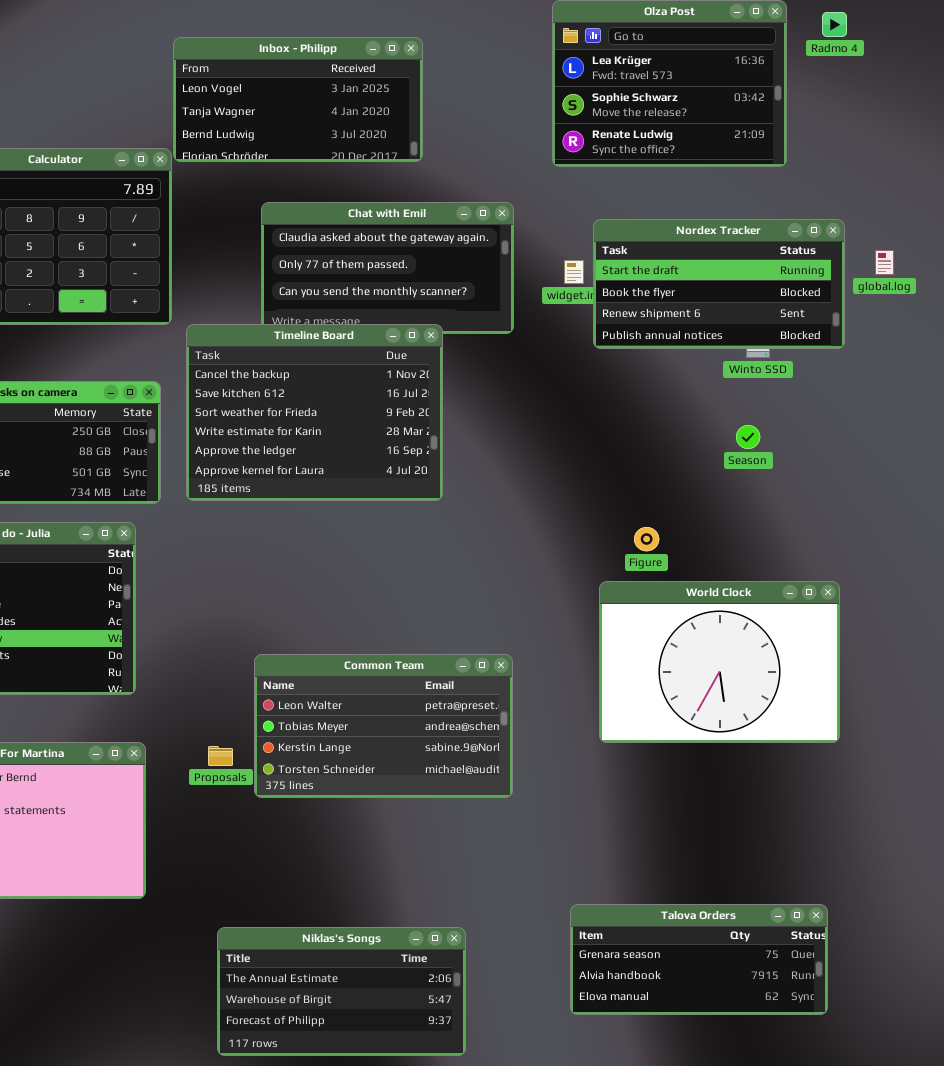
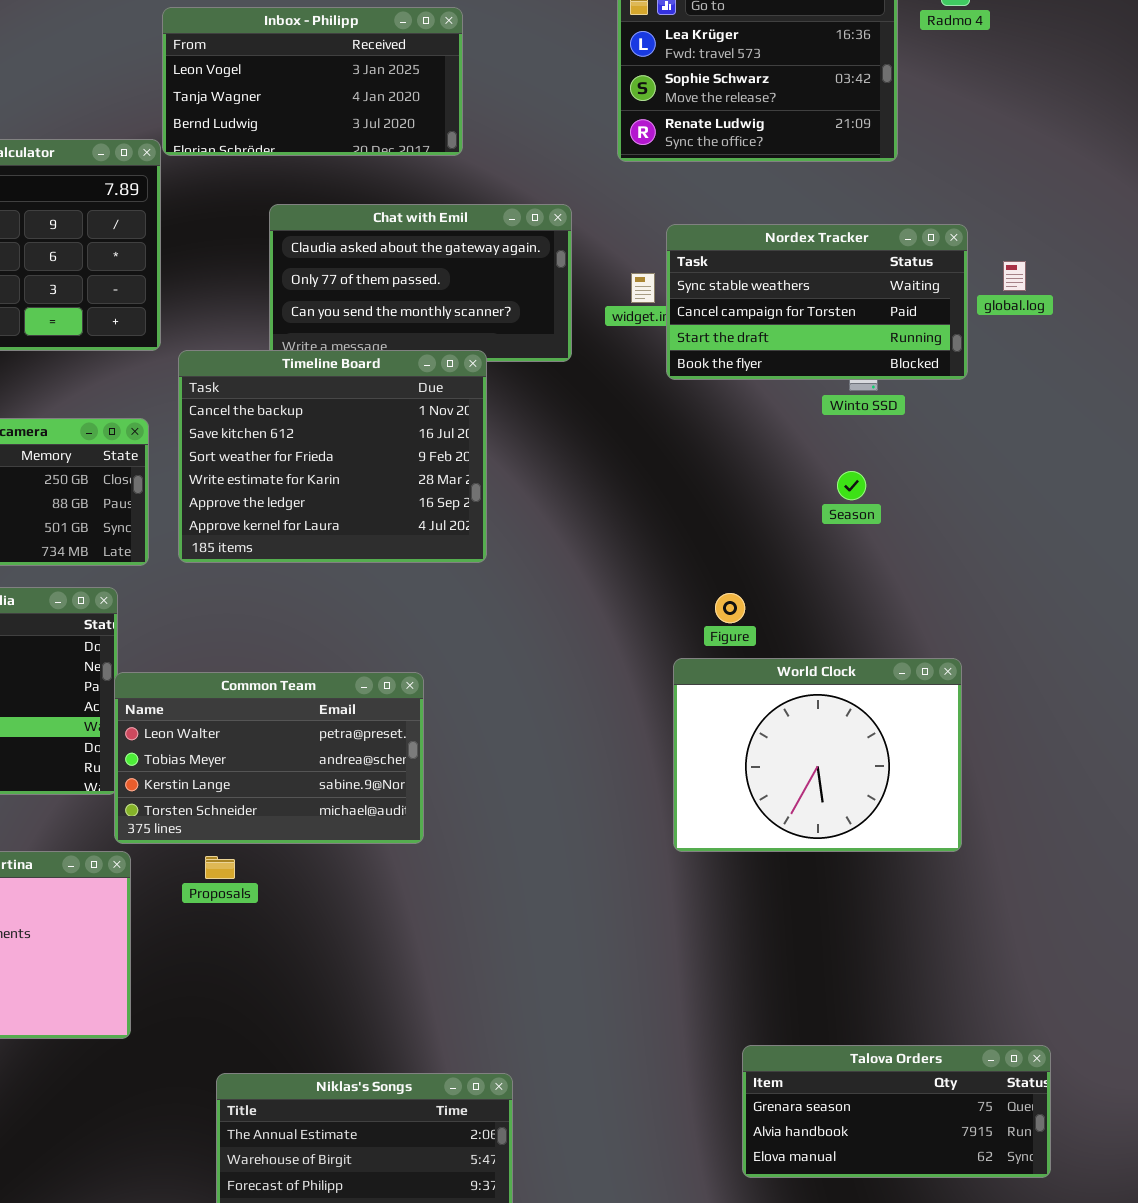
Nordex Tracker: [593,219,845,349] -> [666,224,968,380], scrolled up 2 rows
Common Team: [254,654,513,798] -> [114,672,424,844], moved
Talova Orders: [570,904,828,1015] -> [742,1045,1051,1178], moved

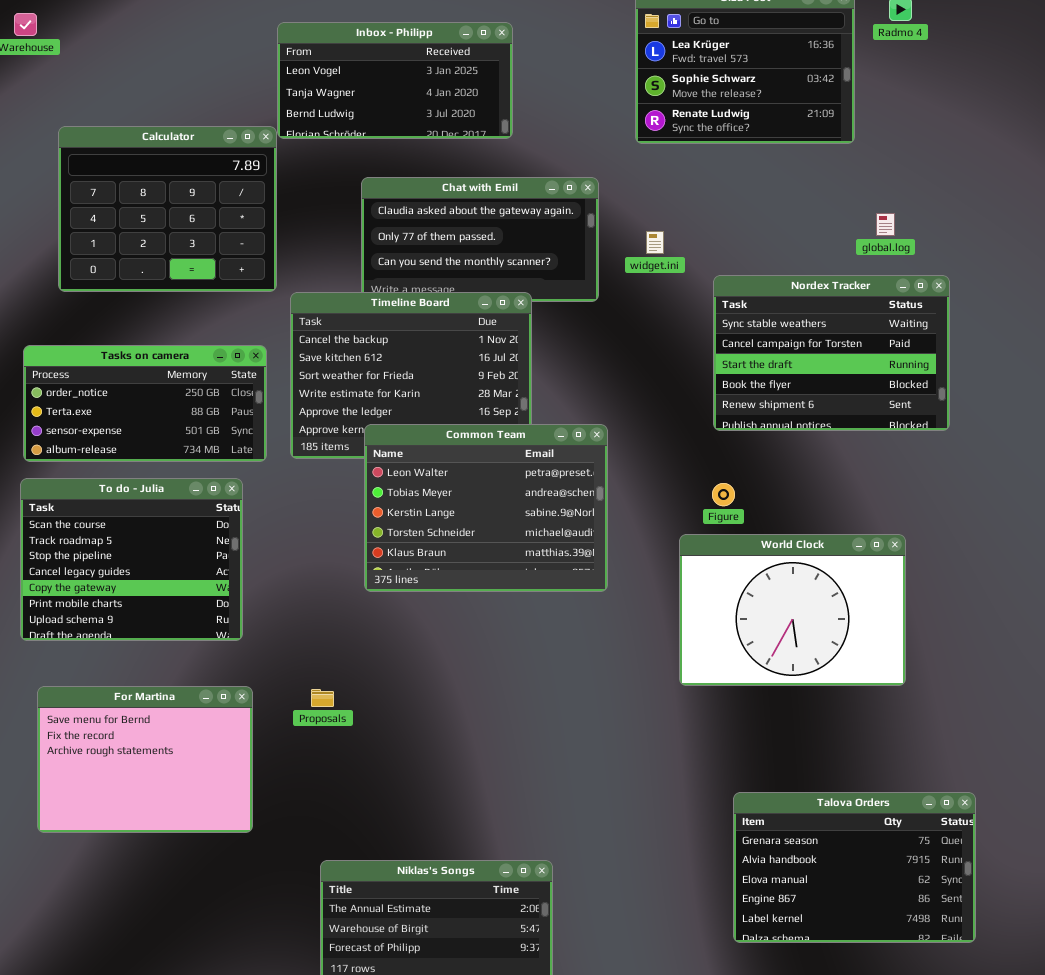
Nordex Tracker: [666,224,968,380] -> [713,275,950,431], moved, resized
global.log: [1003,261,1026,291] -> [876,213,895,236], moved
Common Team: [114,672,424,844] -> [364,424,608,592], moved, resized
Talova Orders: [742,1045,1051,1178] -> [733,792,976,943], resized

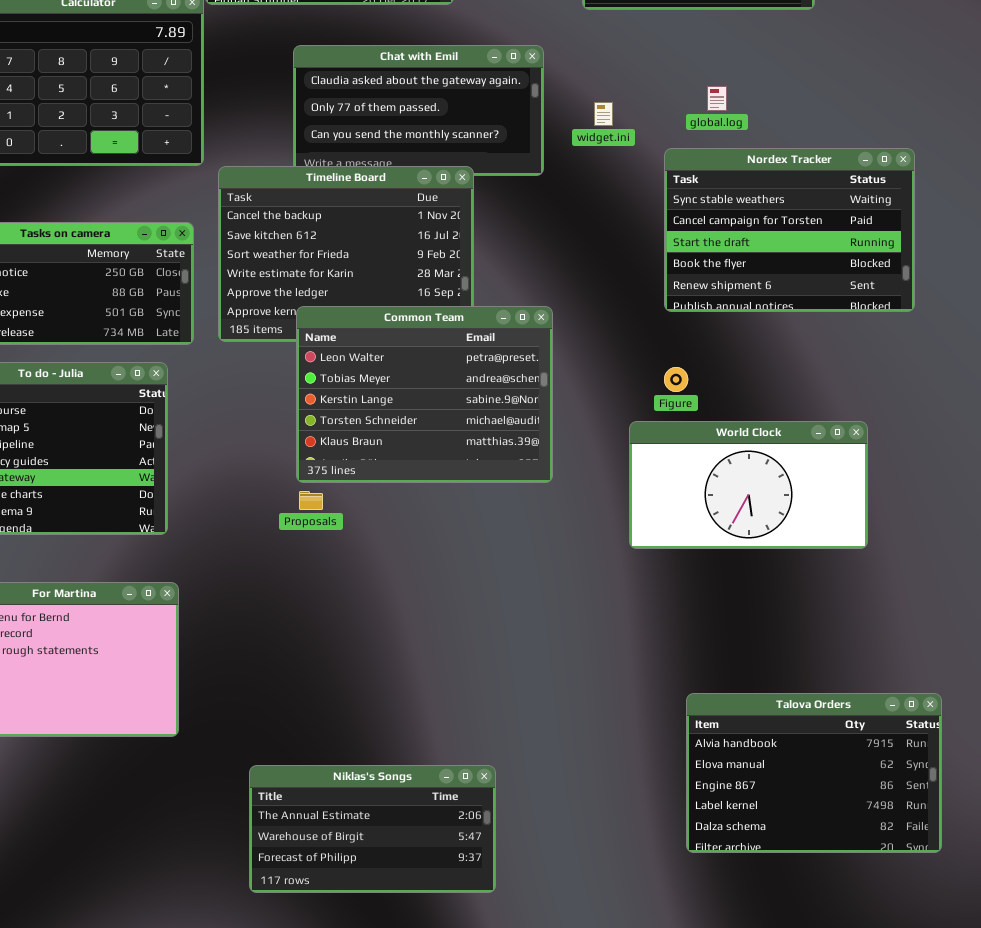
global.log: [876,213,895,236] -> [707,86,727,111], moved
World Clock: [679,534,906,686] -> [629,421,868,549], resized
Proposals: [311,689,334,707] -> [299,491,323,510], moved
Talova Orders: [733,792,976,943] -> [686,693,942,853], scrolled down 1 row

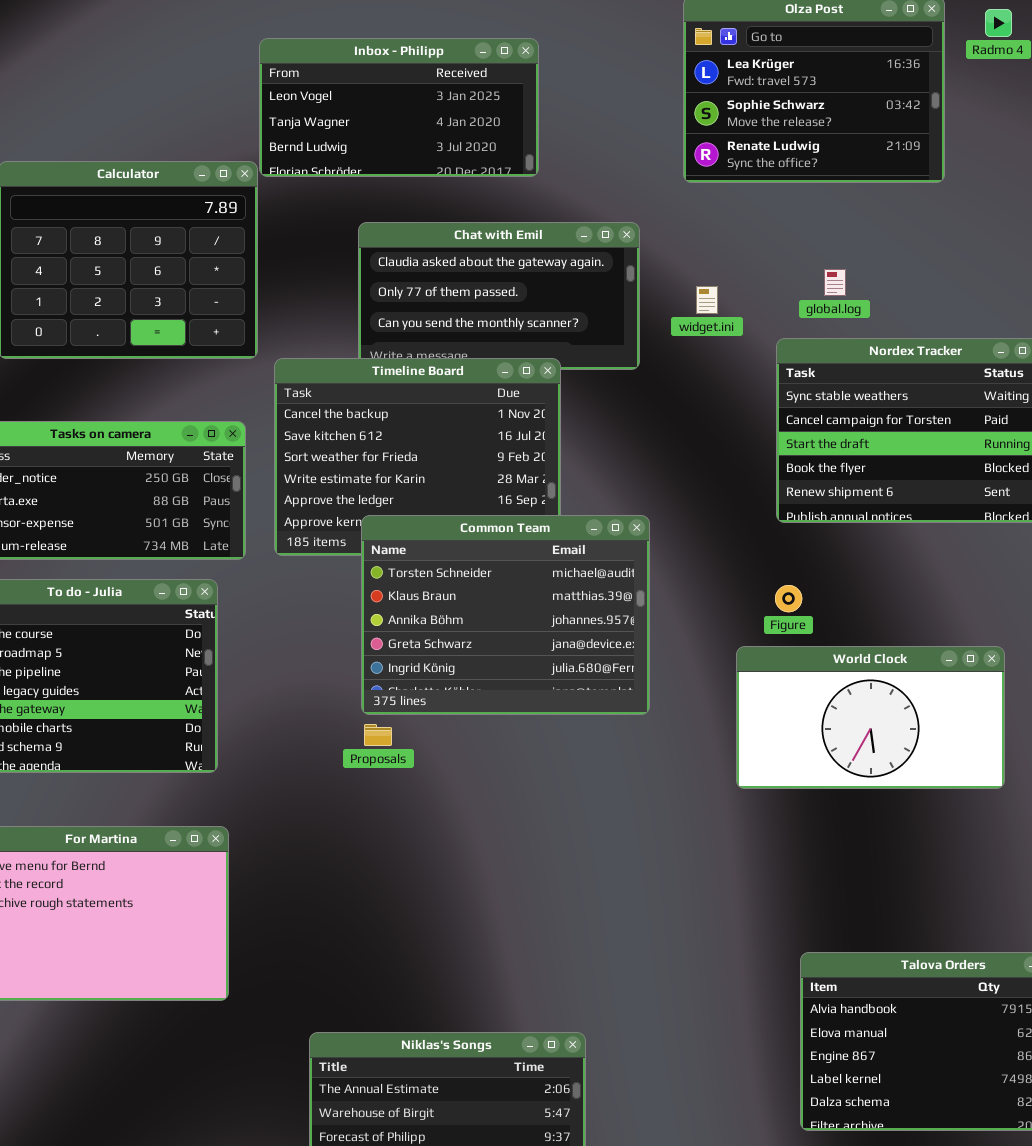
Common Team: [296,306,553,483] -> [361,515,650,715], scrolled down 3 rows

